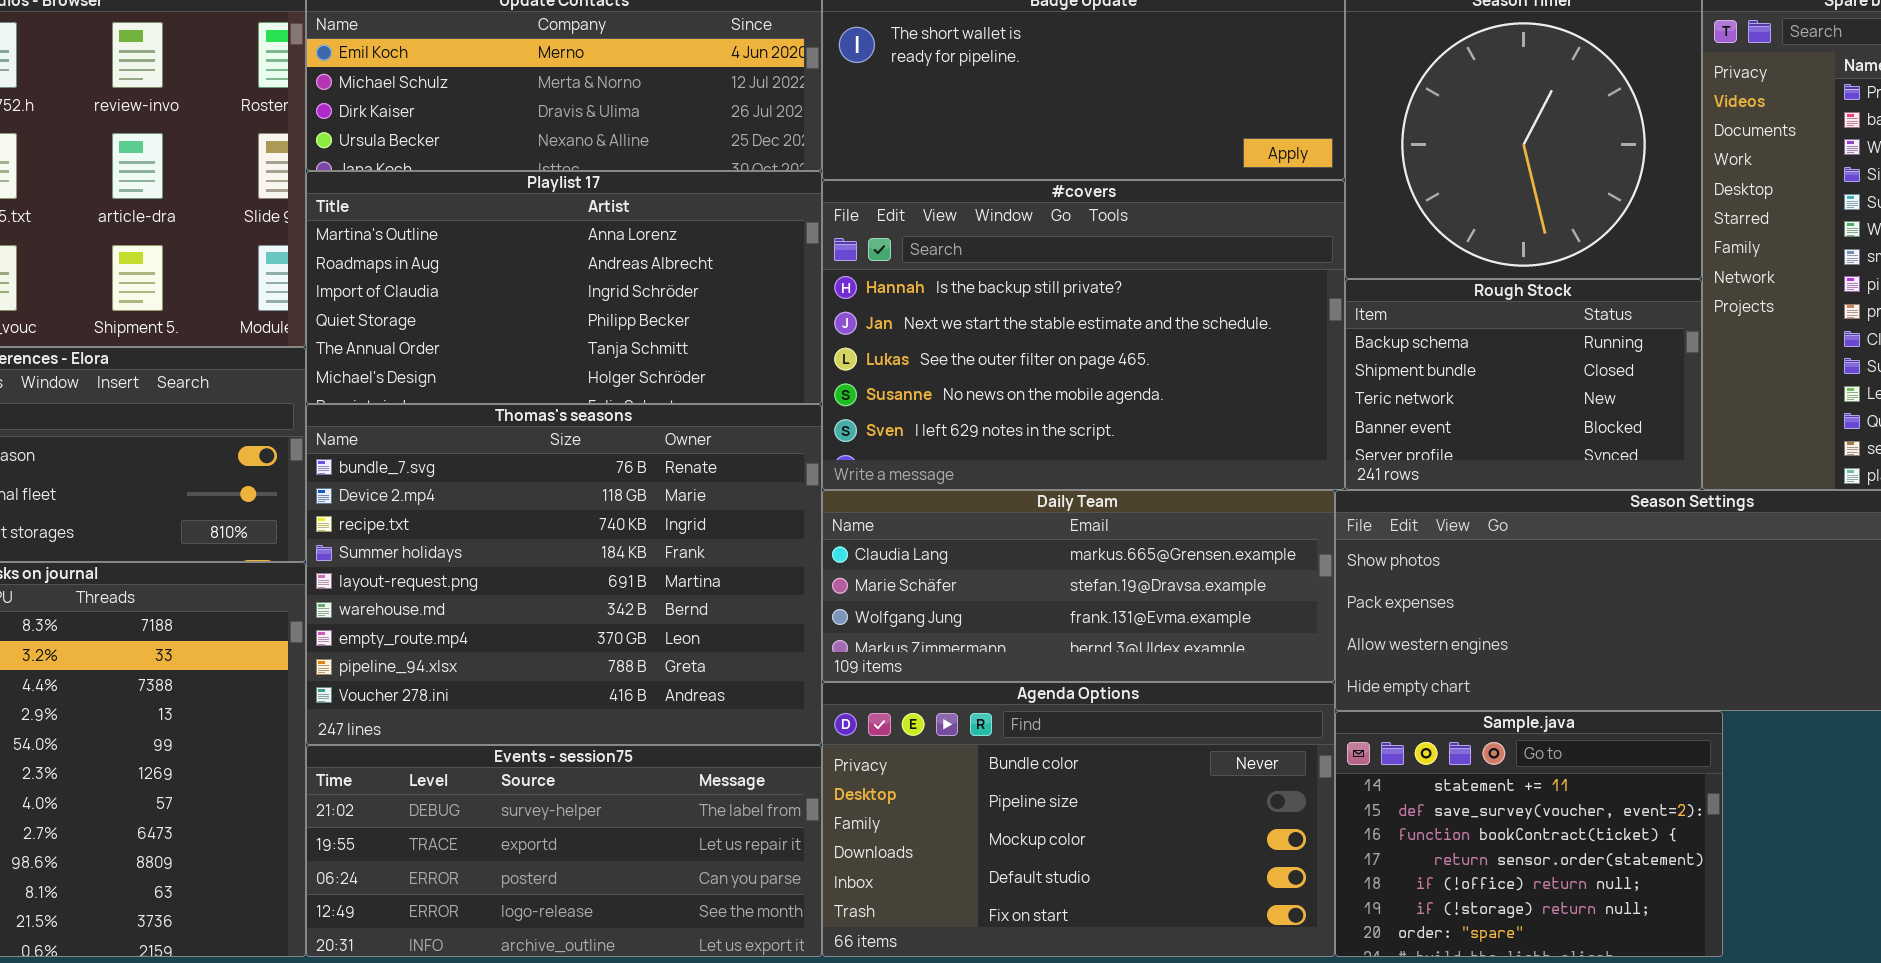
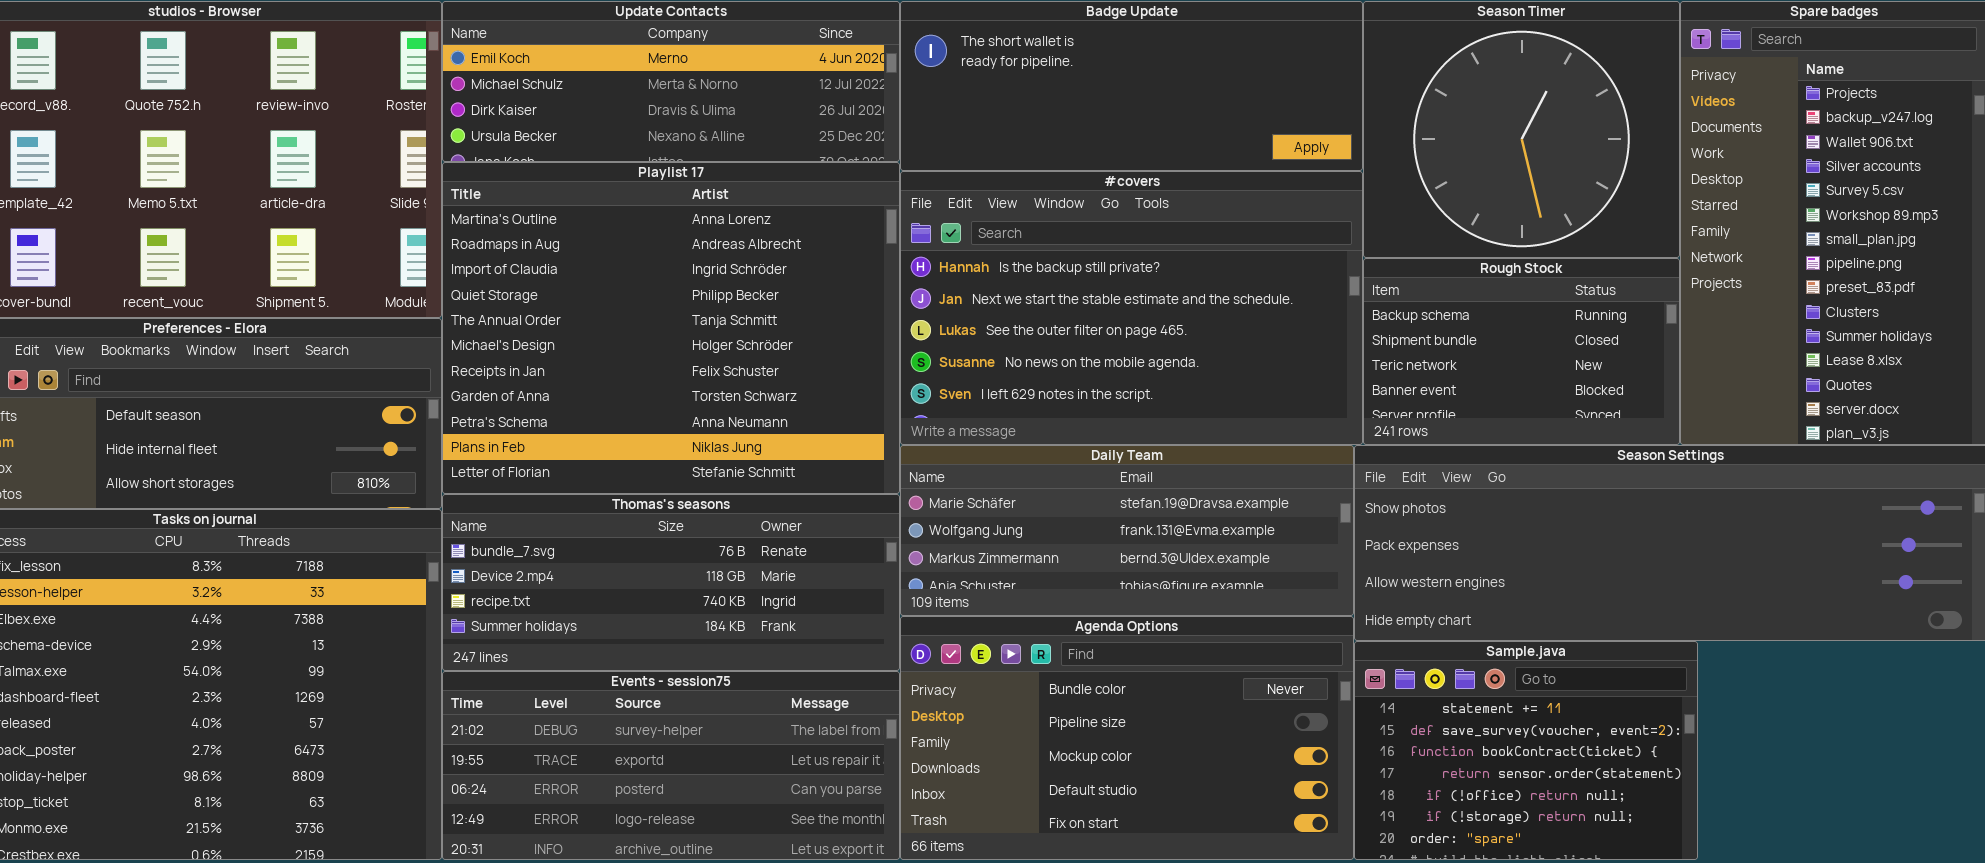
Playlist 17: [306,171,822,404] -> [442,162,900,494], resized
Thomas's seasons: [306,404,822,745] -> [442,494,900,671], resized
Daily Team: [822,490,1335,682] -> [900,445,1354,616], scrolled down 1 row

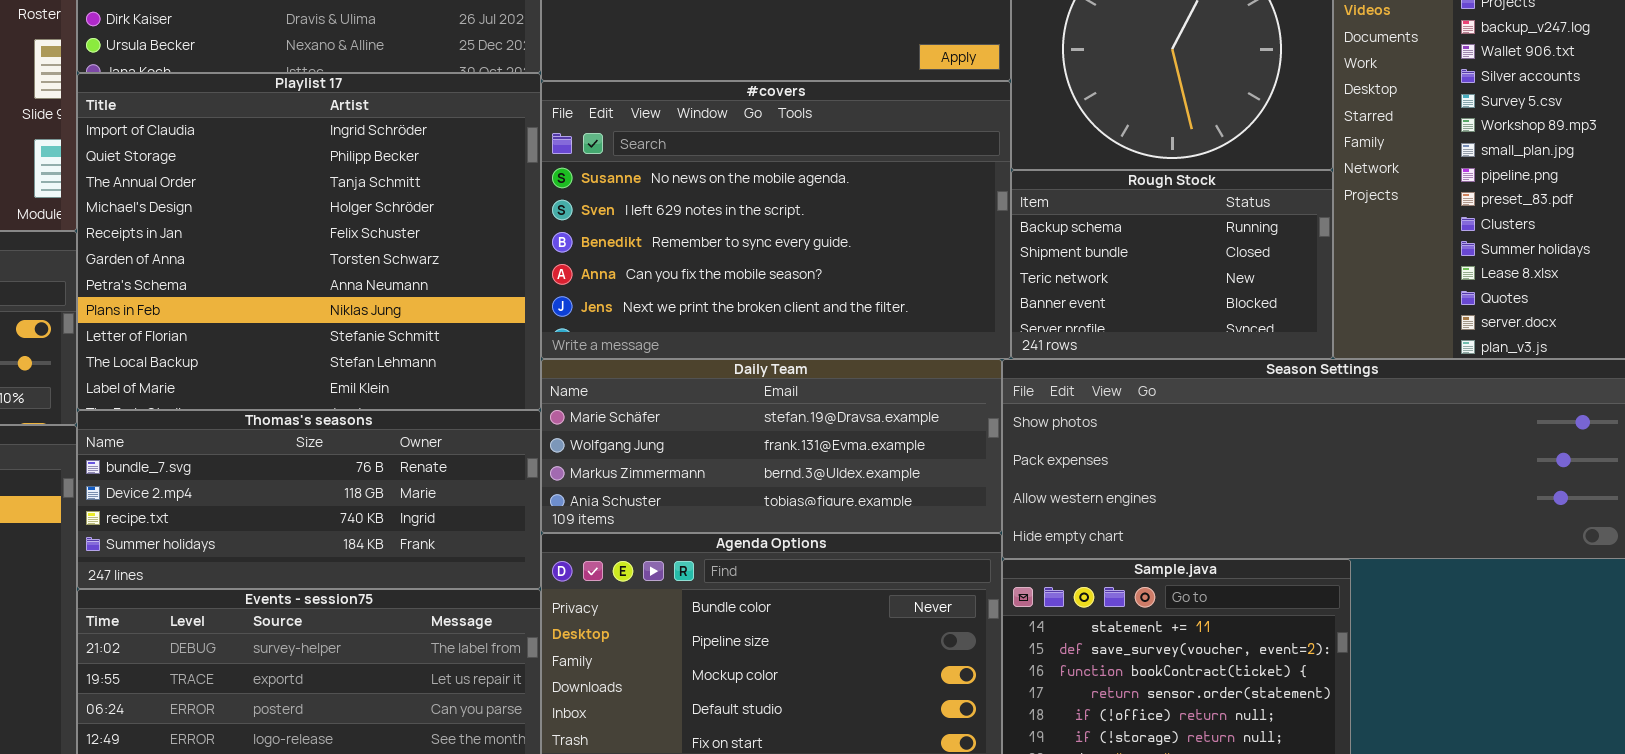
Playlist 17: [442,162,900,494] -> [77,73,541,410], scrolled down 2 rows
#covers: [900,171,1363,445] -> [541,81,1011,359], scrolled down 3 rows

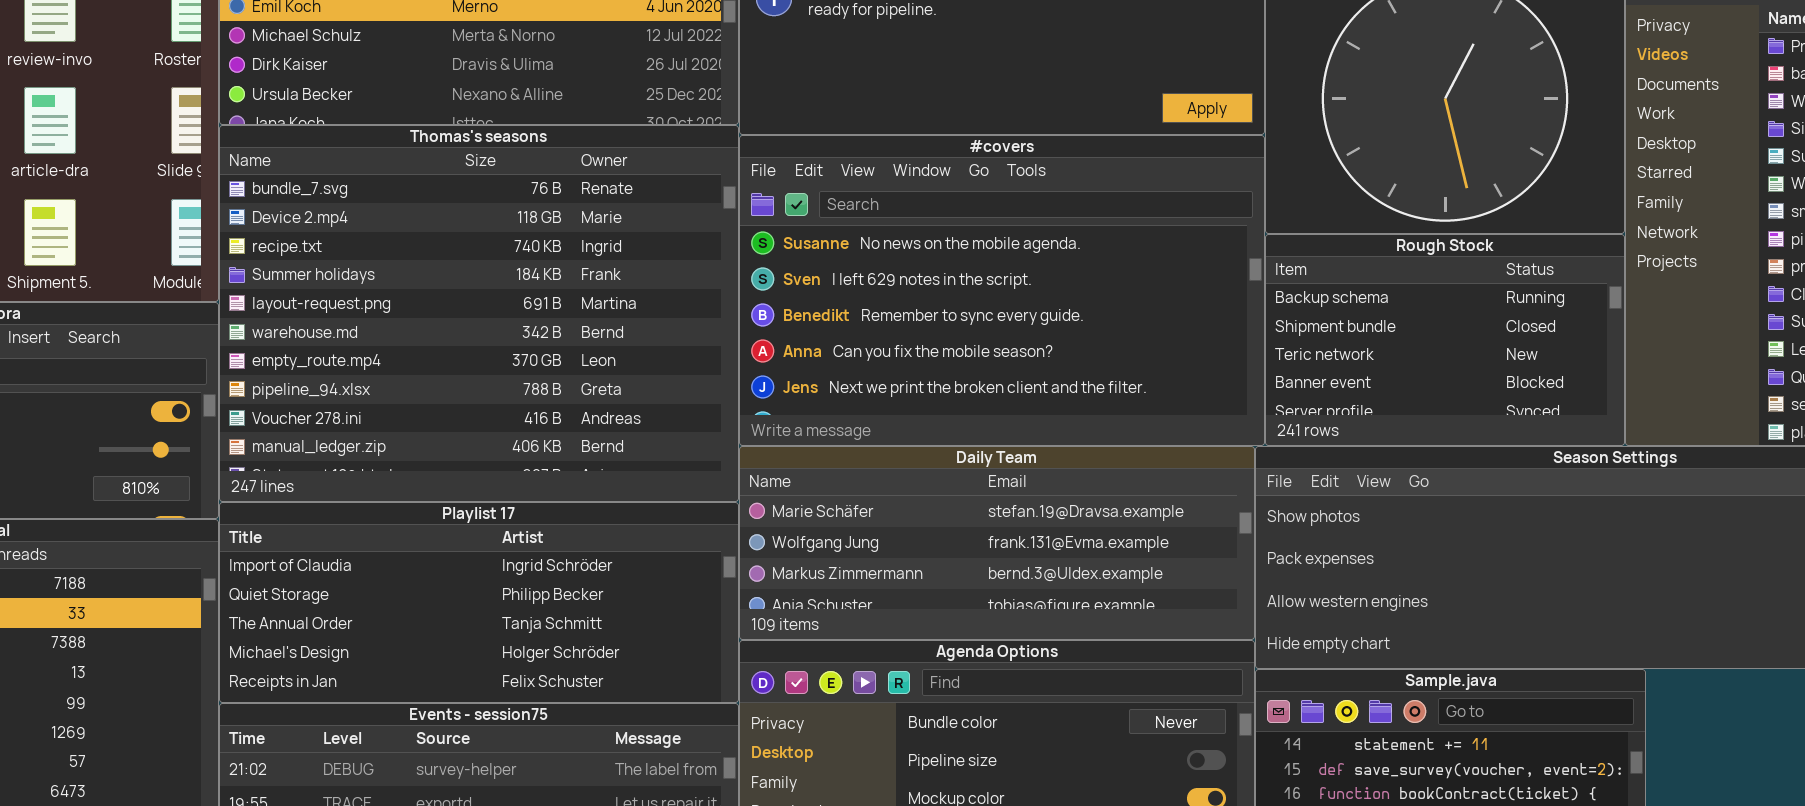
Playlist 17: [77,73,541,410] -> [219,502,739,703], moved, resized
Thomas's seasons: [77,410,541,589] -> [219,125,739,502], moved, resized

